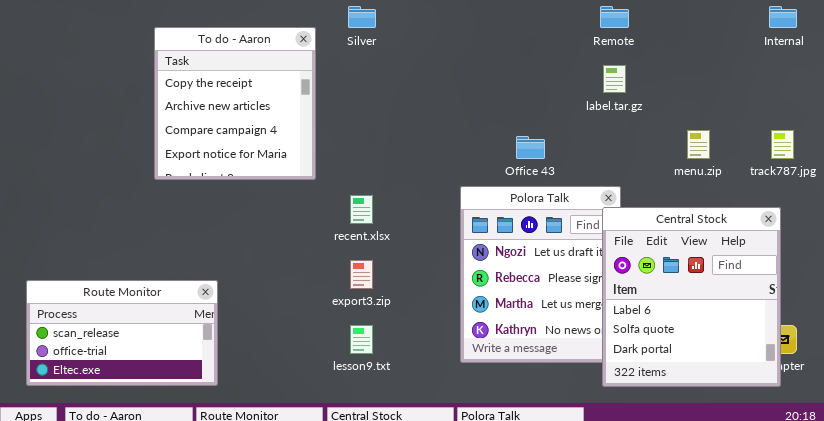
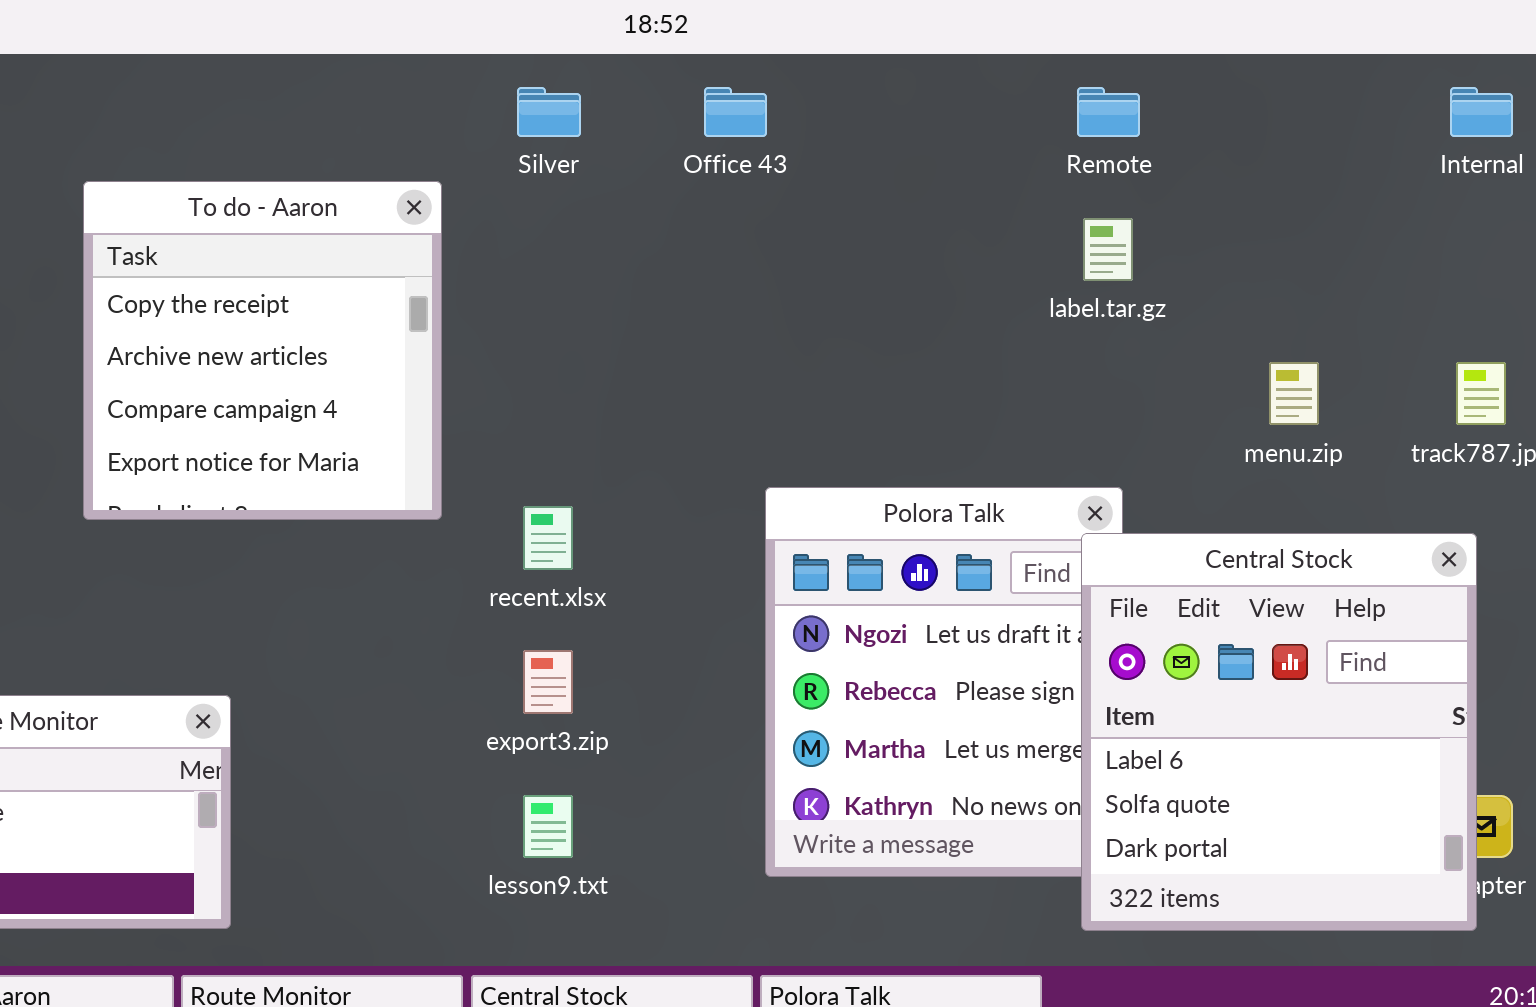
To do - Aaron: [154,27,316,180] -> [83,181,442,520], moved
Office 43: [516,136,545,159] -> [704,87,767,137], moved

